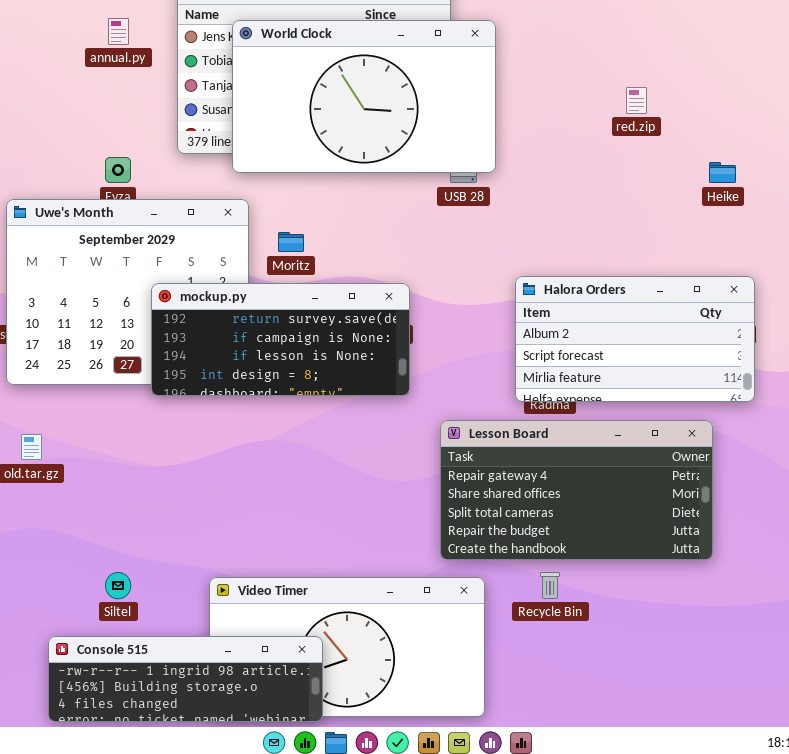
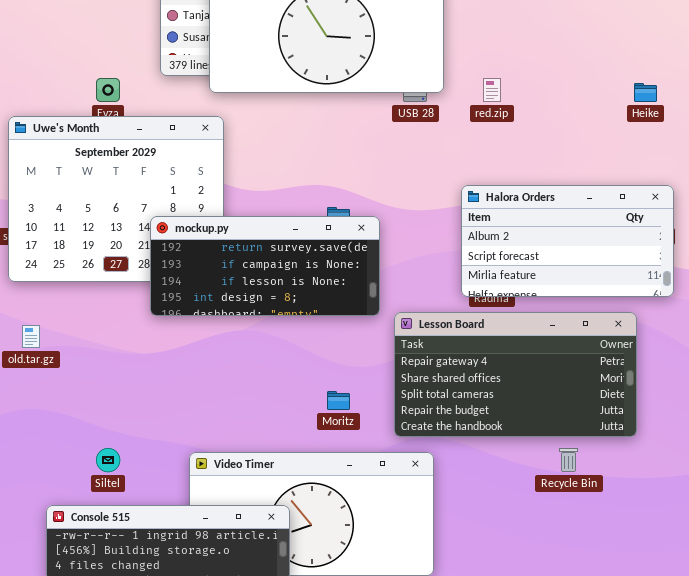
red.zip: [626,87,647,114] -> [483,78,501,102], moved
Moritz: [278,232,304,252] -> [327,391,350,410], moved
mockup.py: [151,283,410,396] -> [150,216,380,316], moved
Recycle Bin: [540,572,560,599] -> [559,448,578,472], moved

